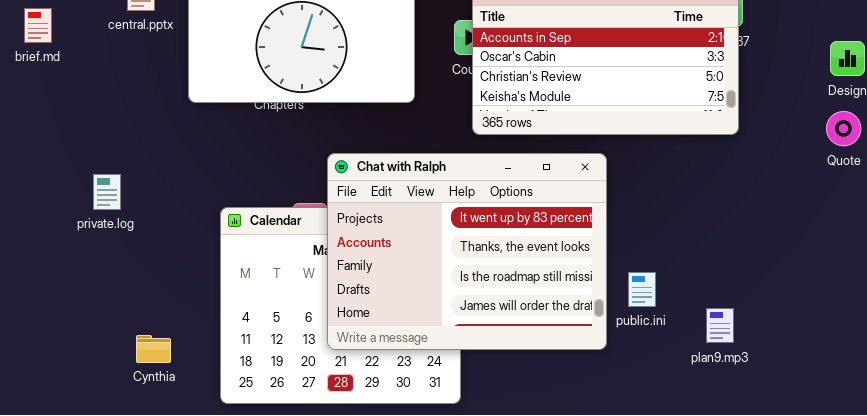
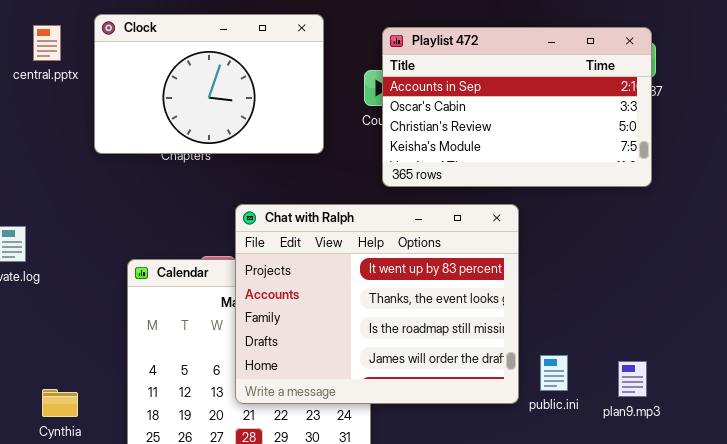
public.ini: [628,272,656,307] -> [540,355,568,391], moved

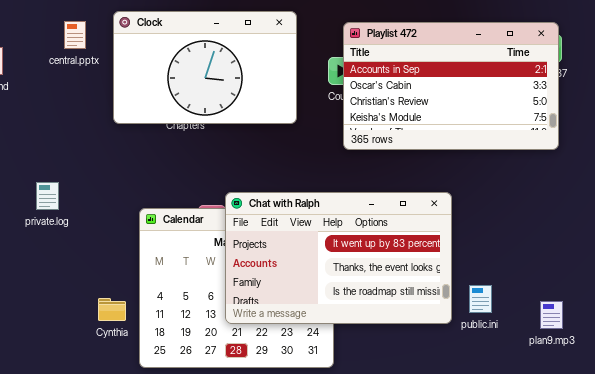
Chat with Ralph: [235,204,519,404] -> [225,192,452,324], resized
plan9.mp3: [618,361,647,397] -> [540,301,563,329], moved
Cynthia: [42,389,78,417] -> [98,298,126,321], moved

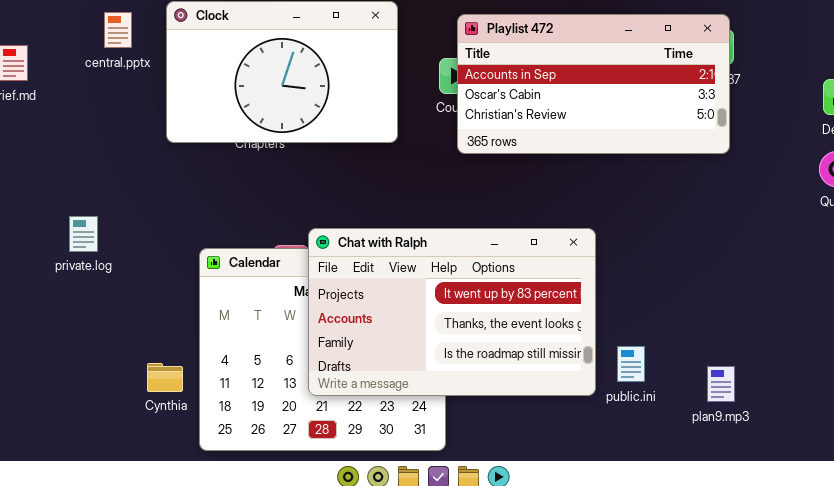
Playlist 472: [343,22,559,150] -> [457,14,730,154], resized

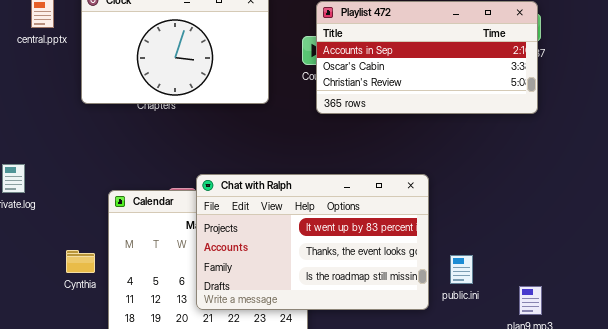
public.ini: [617,346,645,382] -> [450,255,473,284], moved
Cynthia: [147,363,183,392] -> [66,250,95,273], moved

